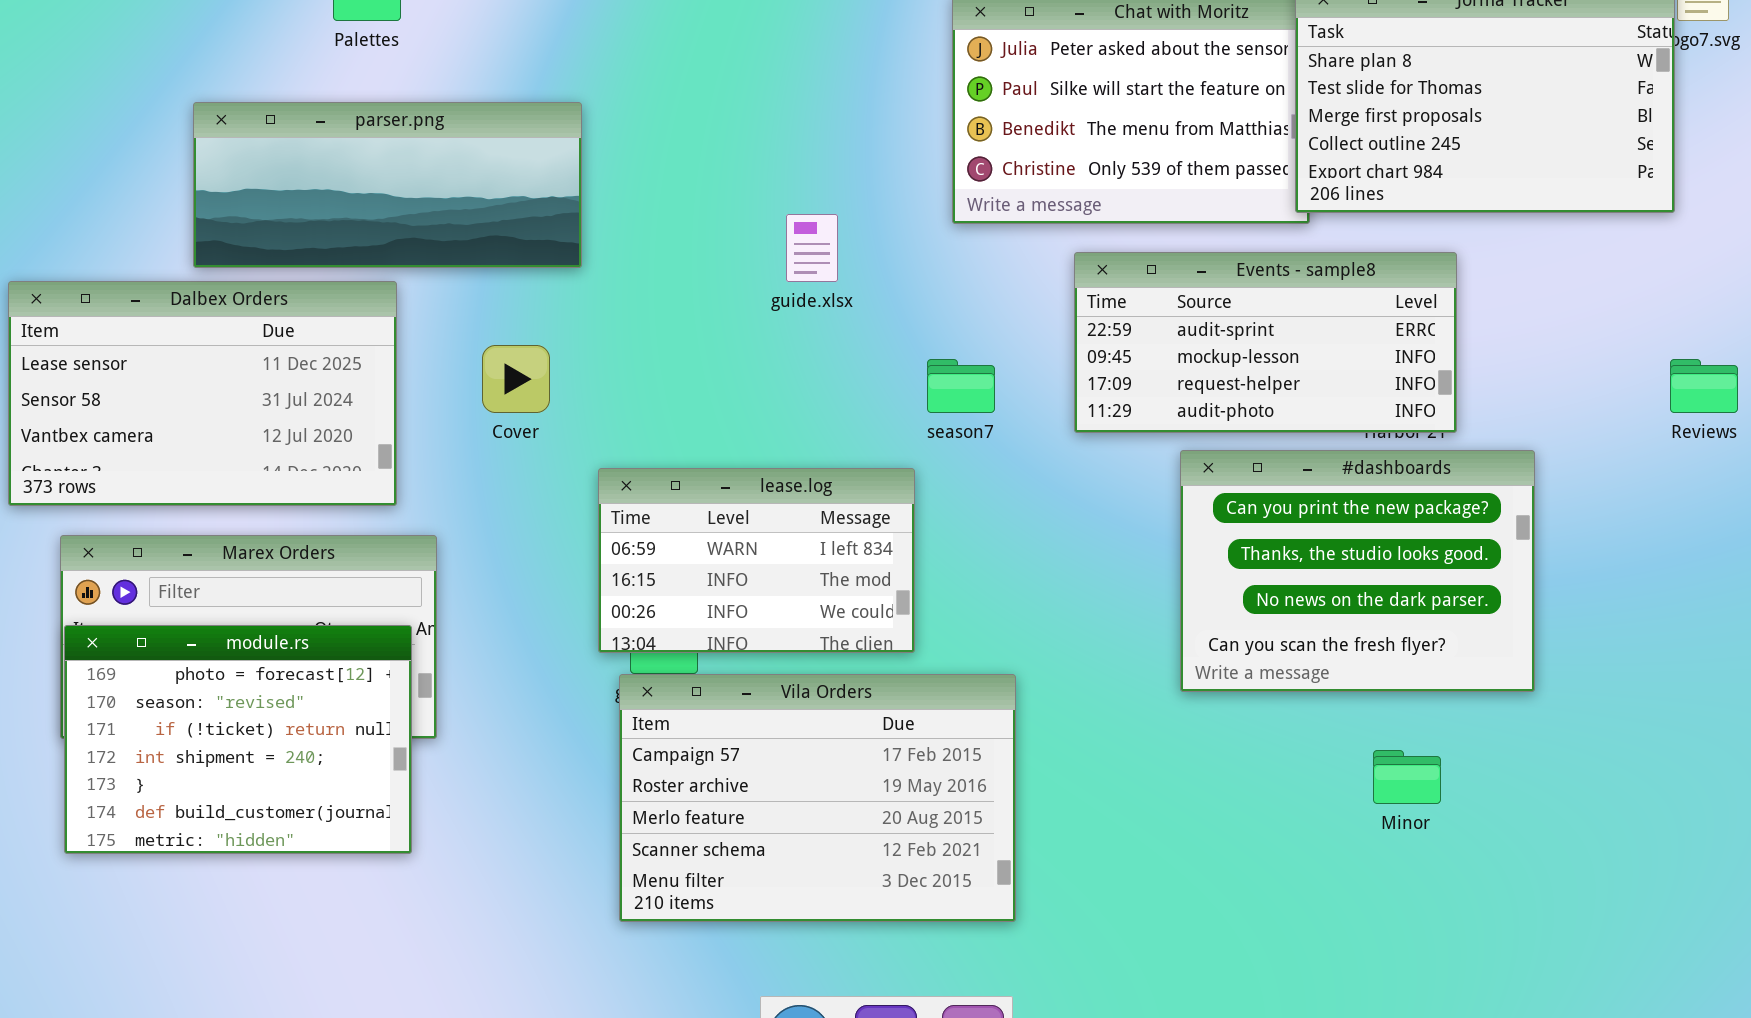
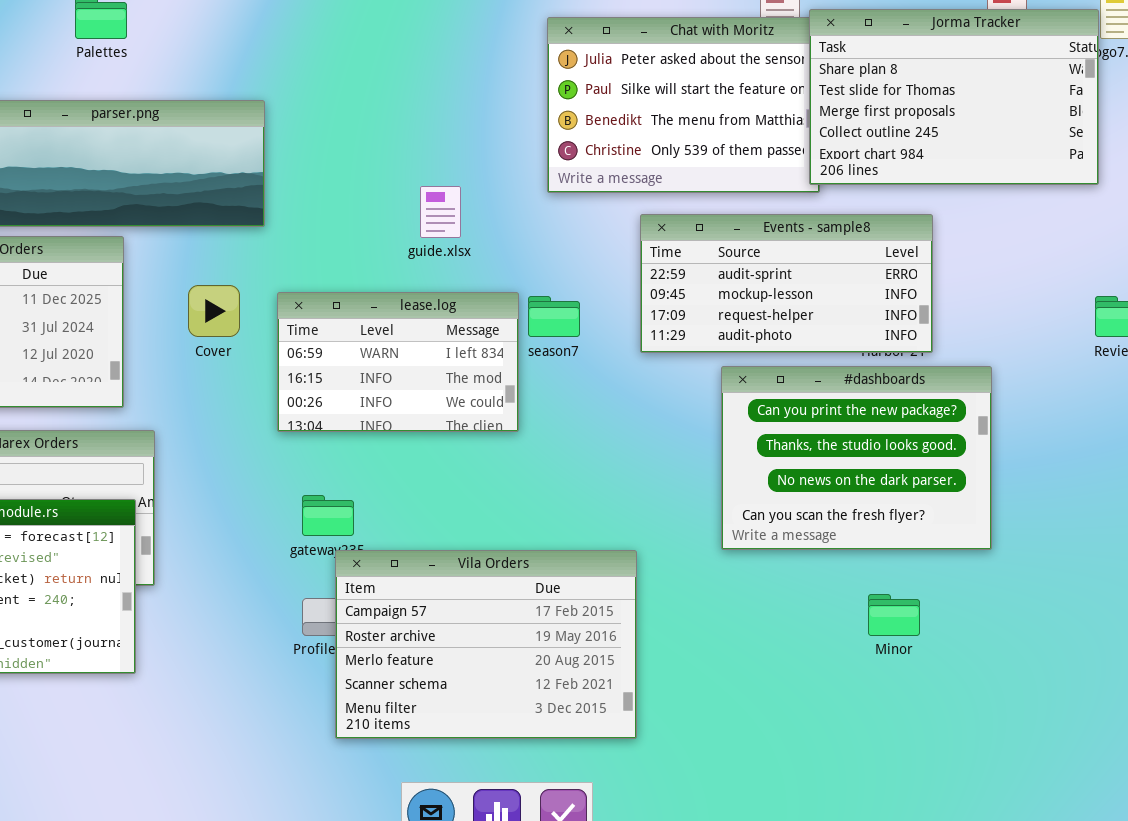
lease.log: [598,468,915,653] -> [277,292,519,432], moved
Vila Orders: [619,674,1016,922] -> [335,550,637,739], moved

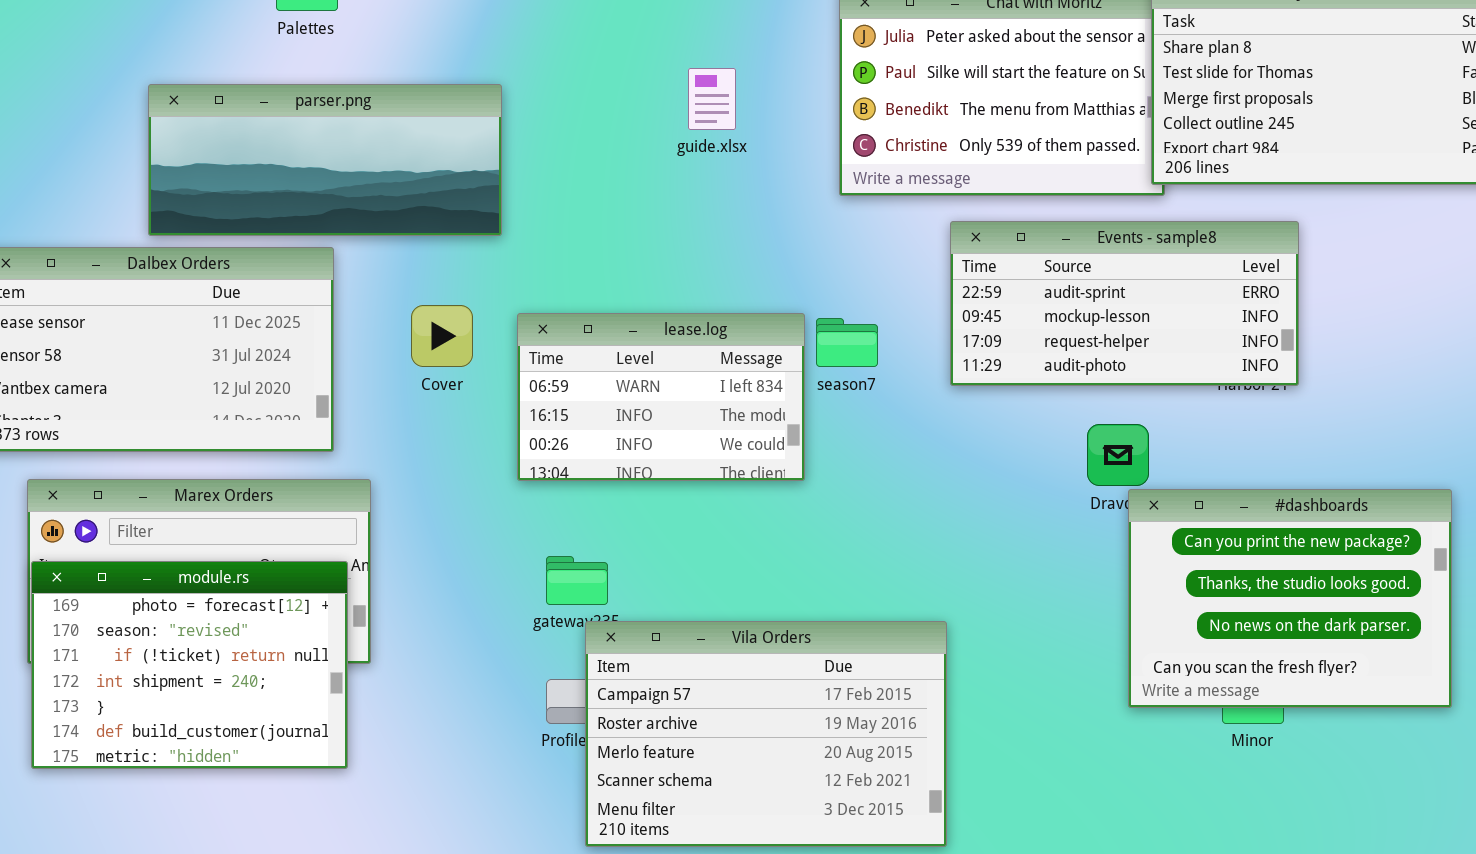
guide.xlsx: [420,186,461,238] -> [688,68,736,130], moved
#dashboards: [721,366,992,550] -> [1128,489,1452,708], moved

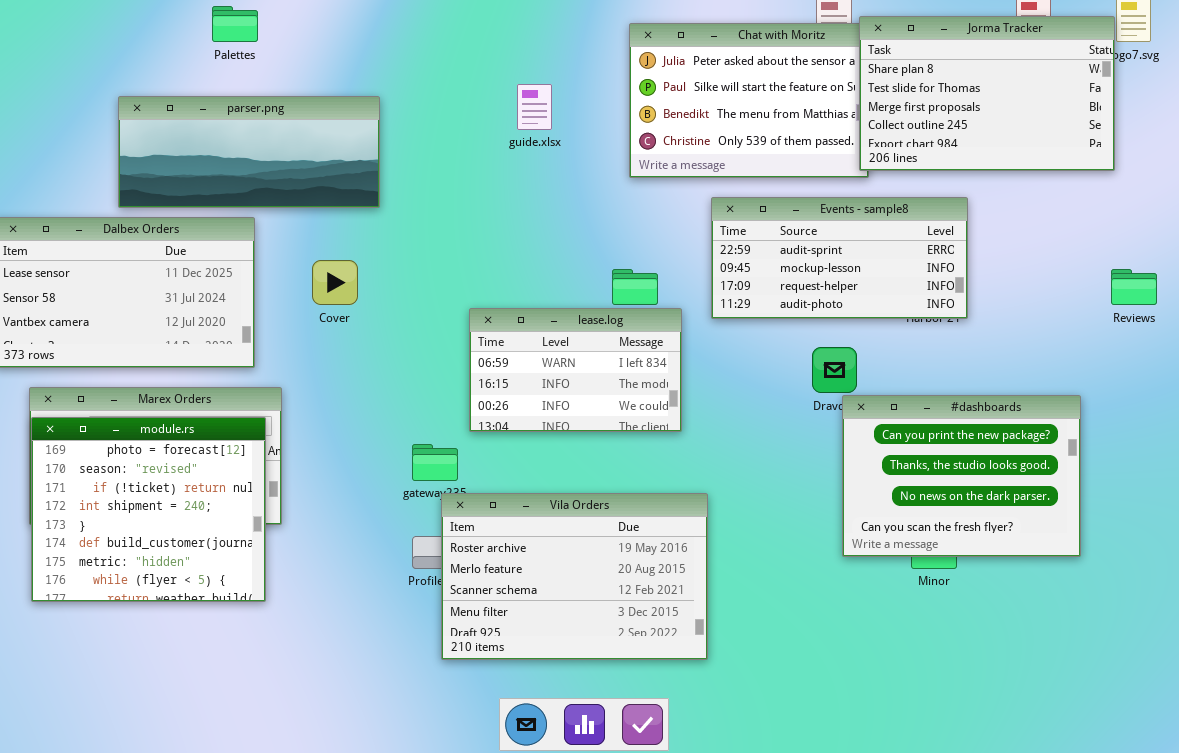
lease.log: [517,313,805,481] -> [469,308,682,432], moved
module.rs: [31,561,348,769] -> [31,417,266,602], resized
Vila Orders: [585,621,947,847] -> [441,493,708,660], scrolled down 1 row

